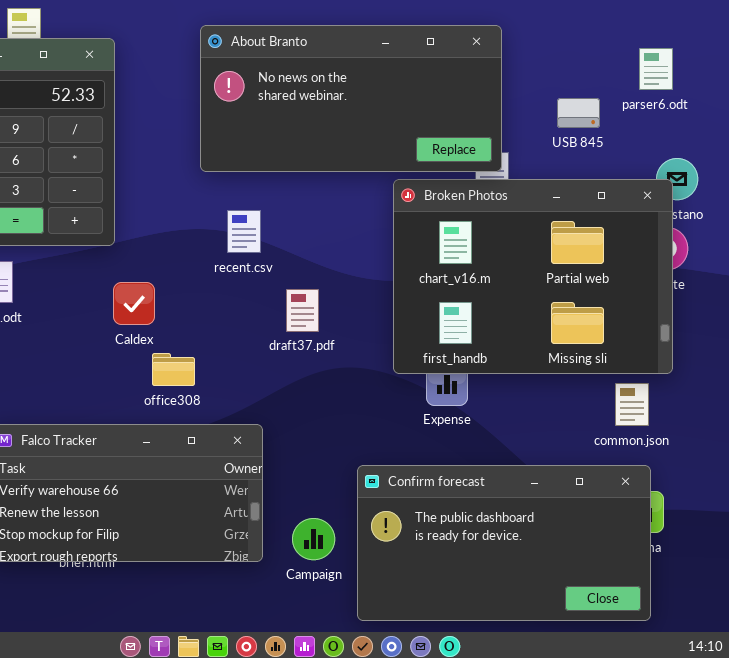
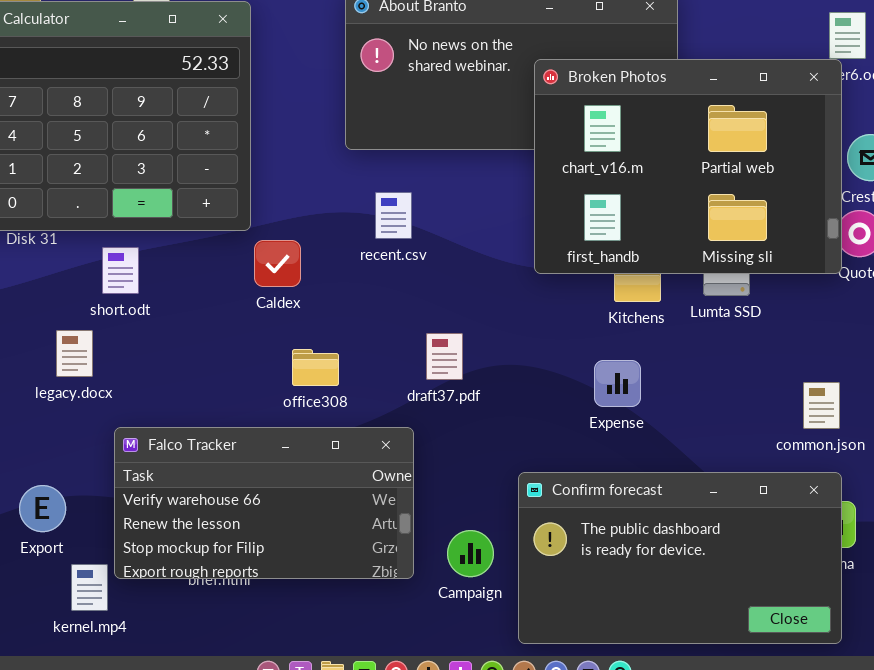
Broken Photos: [393,179,673,374] -> [534,59,842,274], moved
Caldex: [113,282,155,325] -> [254,240,301,287], moved
draft37.pdf: [286,289,319,332] -> [426,333,463,380], moved

